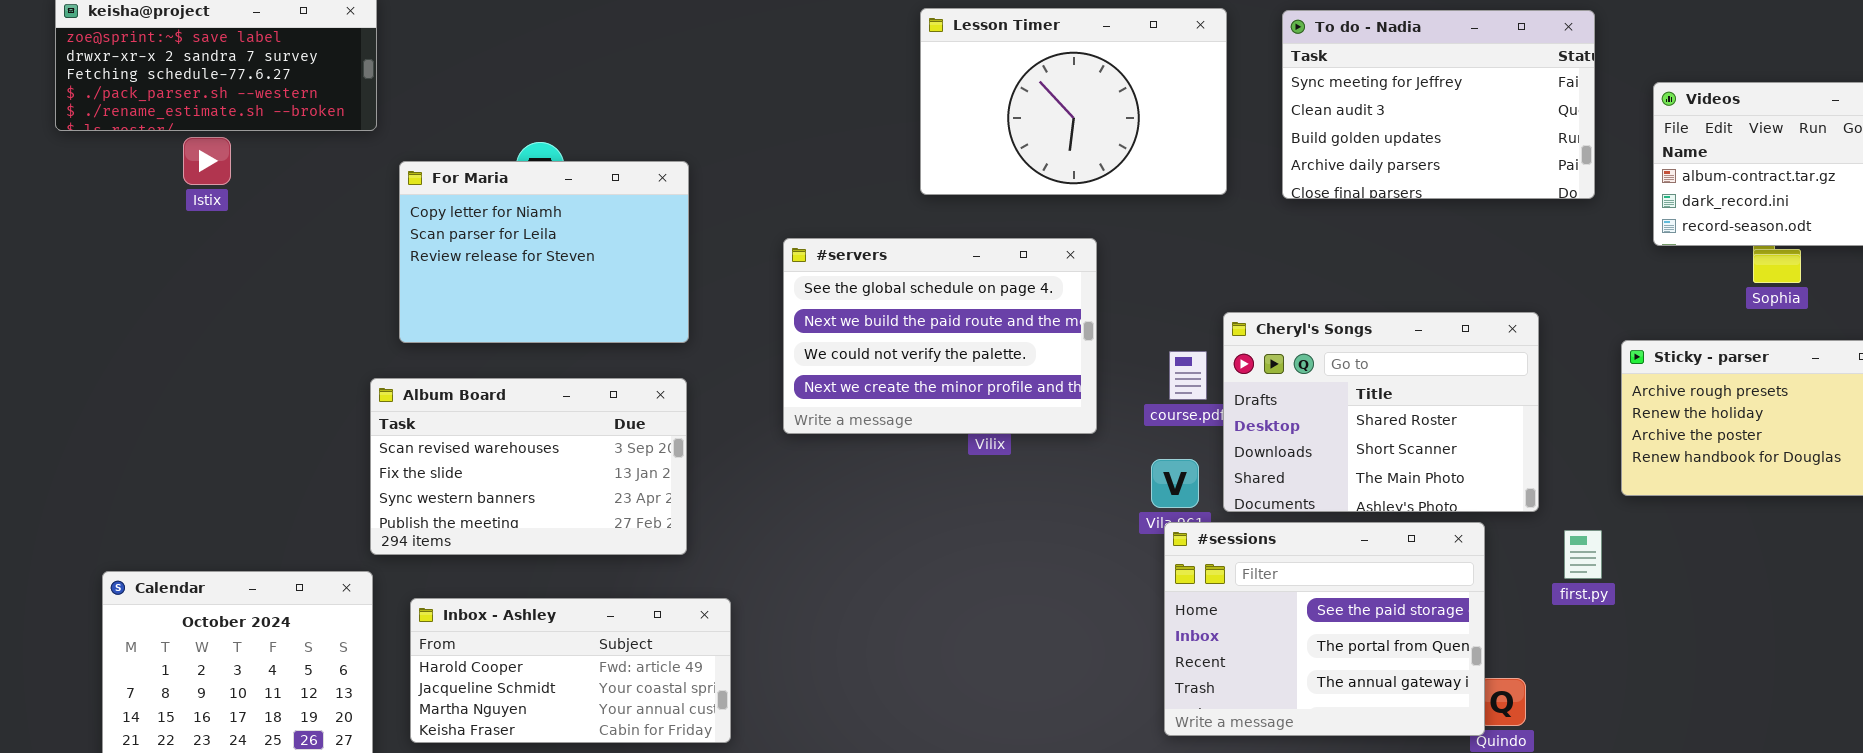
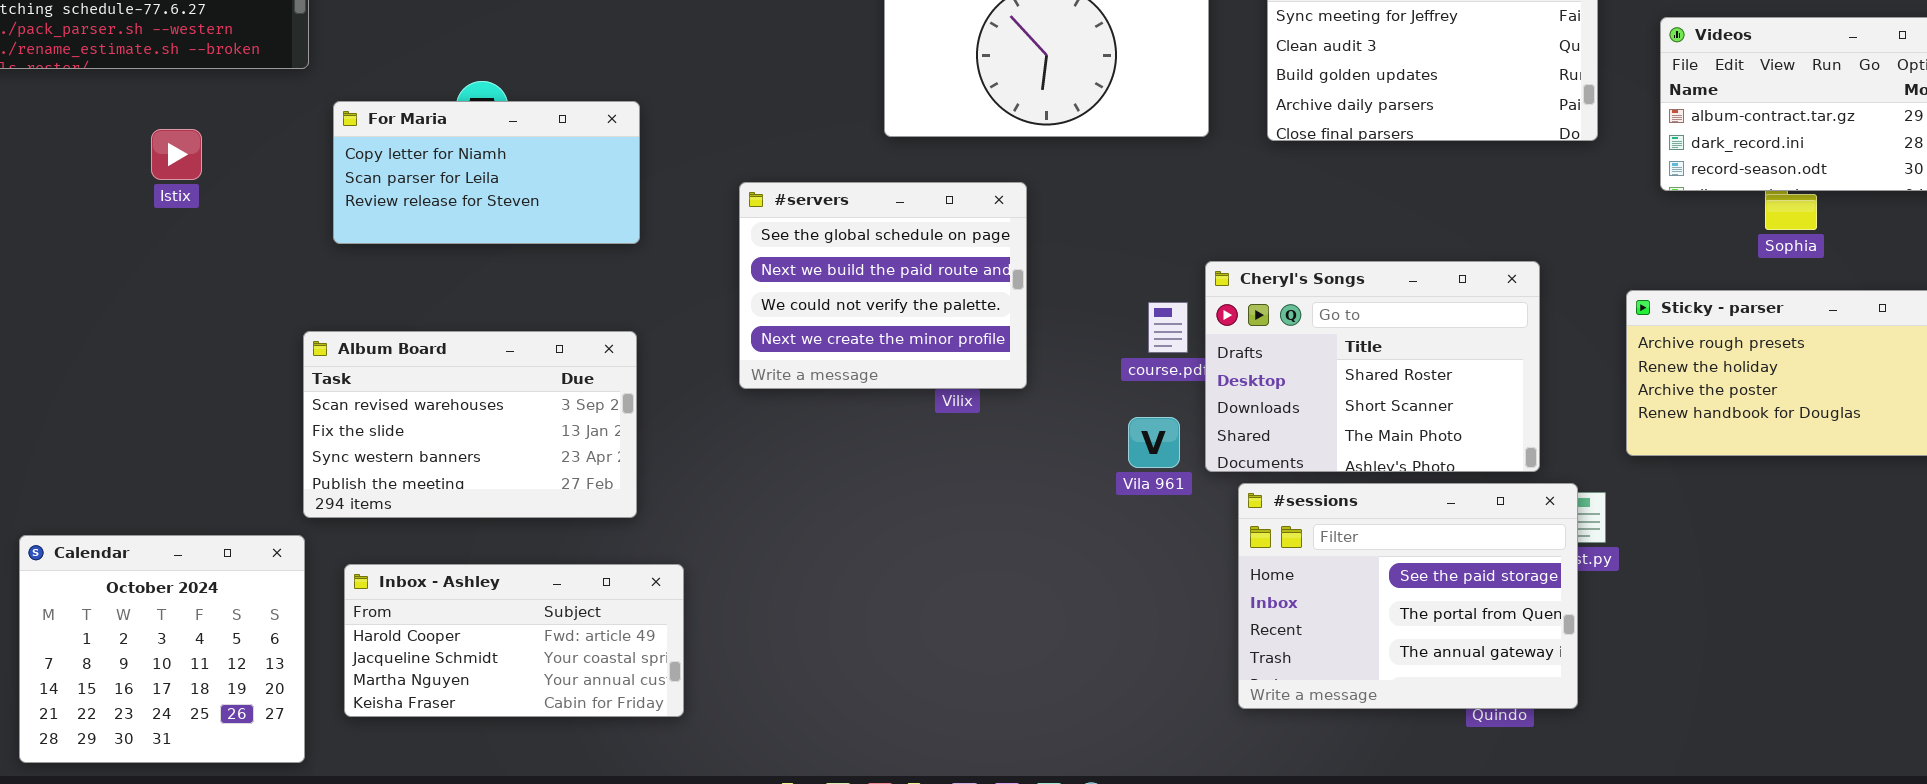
Istix: [183,137,231,185] -> [151,129,202,180], moved
For Maria: [399,161,689,343] -> [333,101,640,244], resized
#servers: [783,238,1097,434] -> [739,182,1027,389], resized
#sessions: [1164,522,1485,736] -> [1238,483,1578,709], moved

